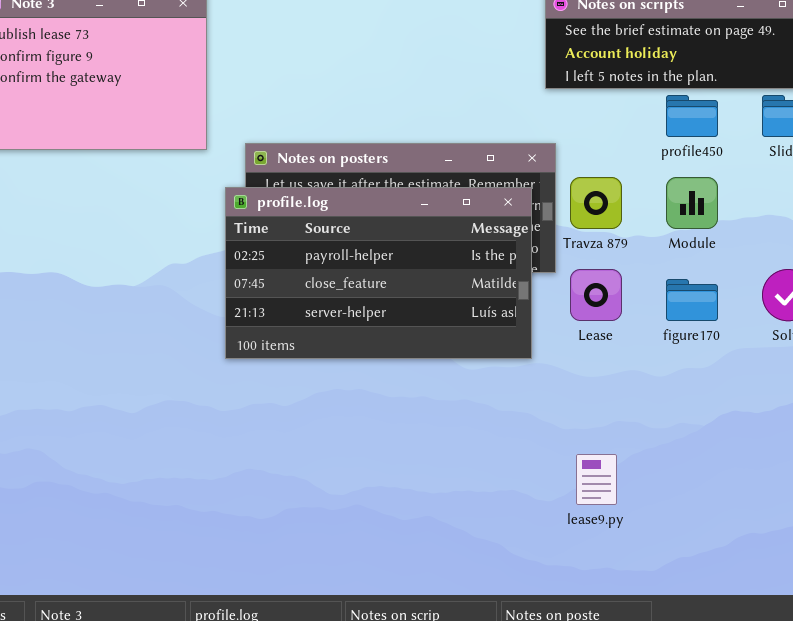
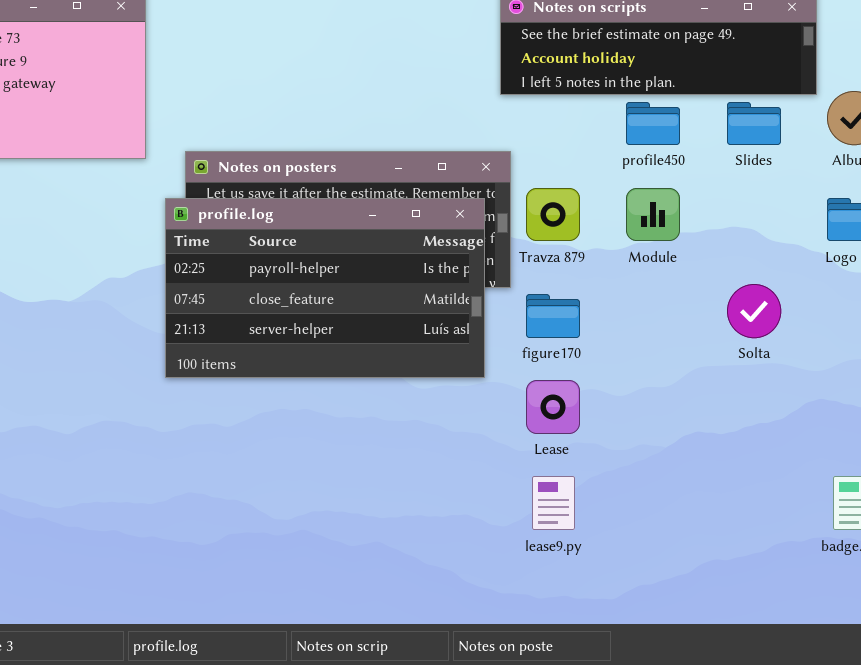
Lease: [570,269,622,321] -> [526,380,580,434], moved
figure170: [666,279,718,321] -> [526,294,580,338], moved

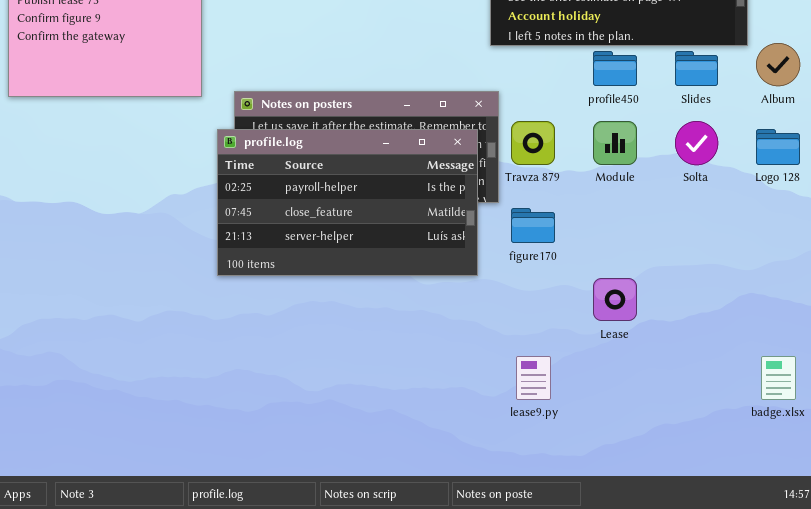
Solta: [727,284,781,338] -> [675,121,718,165], moved
Lease: [526,380,580,434] -> [593,278,637,321], moved

